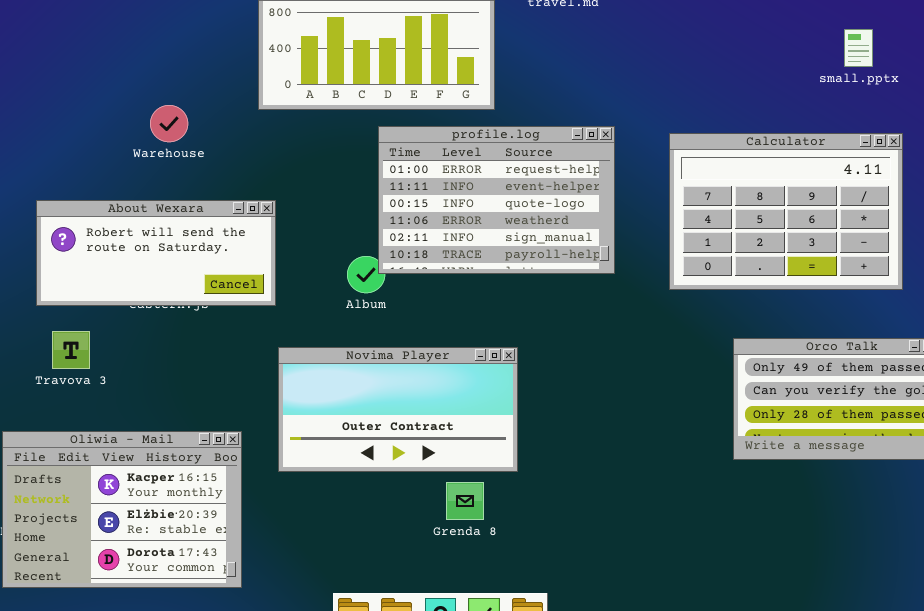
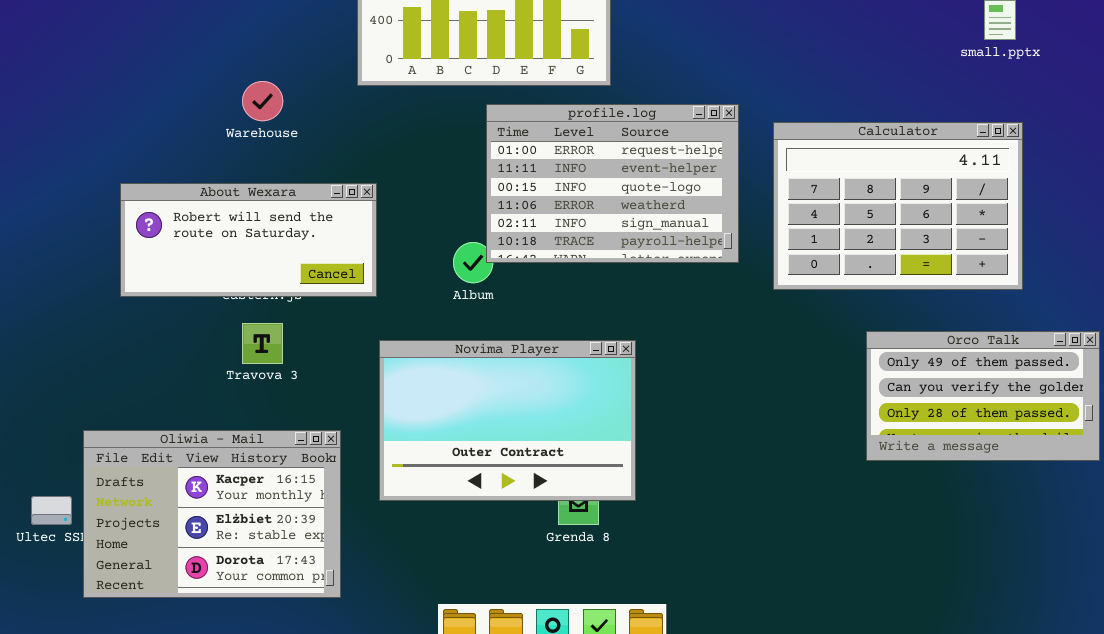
Calculator: [669,133,903,290] -> [773,122,1023,290], moved
Travova 3: [52,331,90,369] -> [242,323,283,364], moved
Novima Player: [278,347,518,472] -> [379,340,636,501], resized

